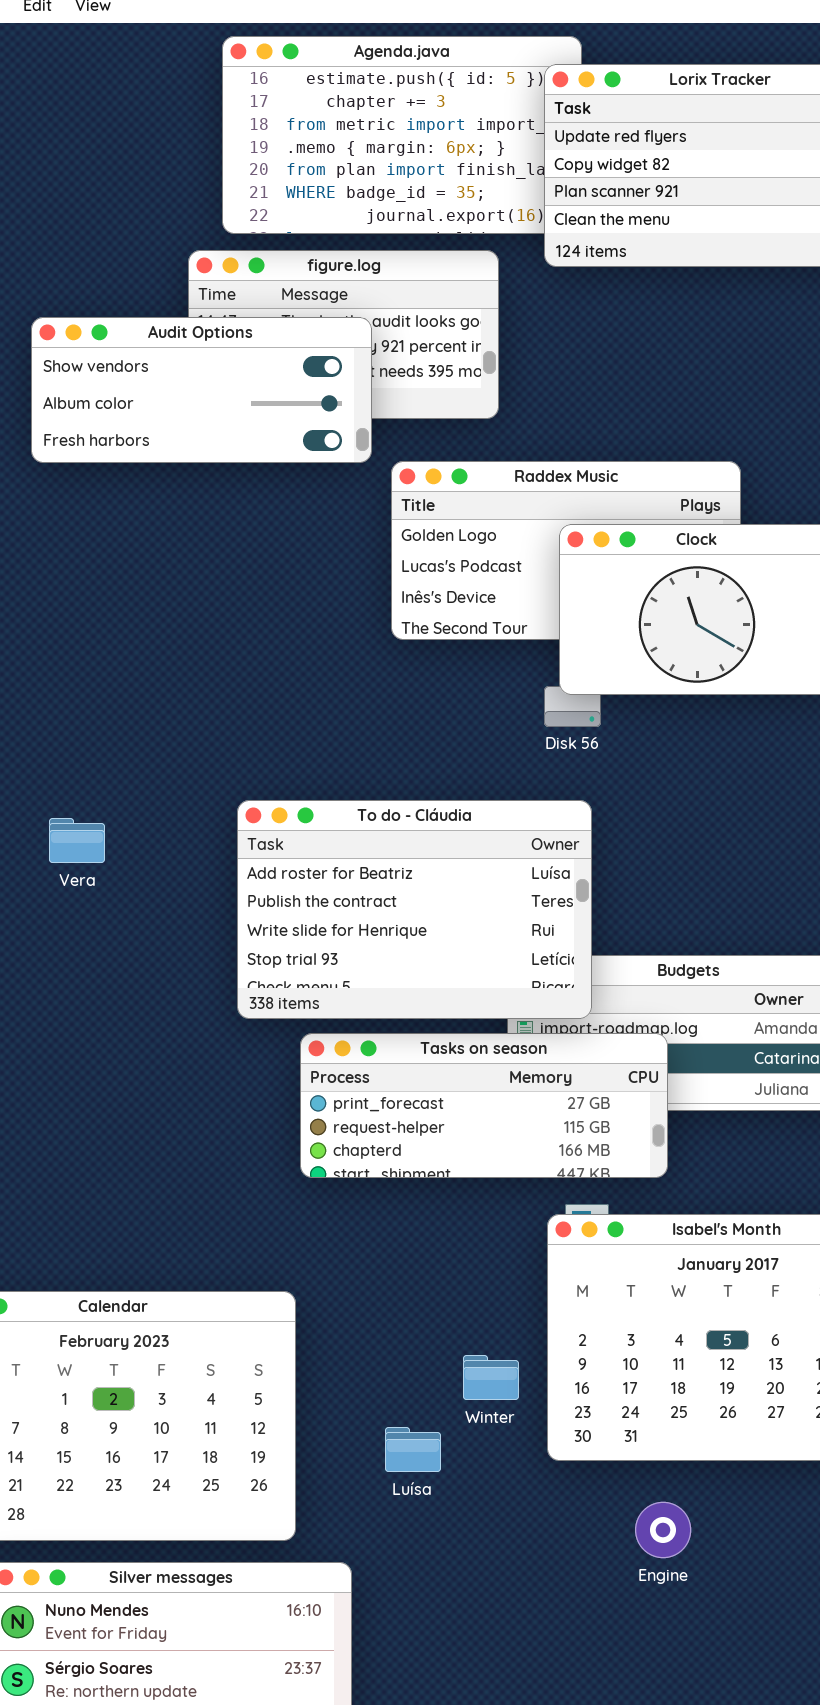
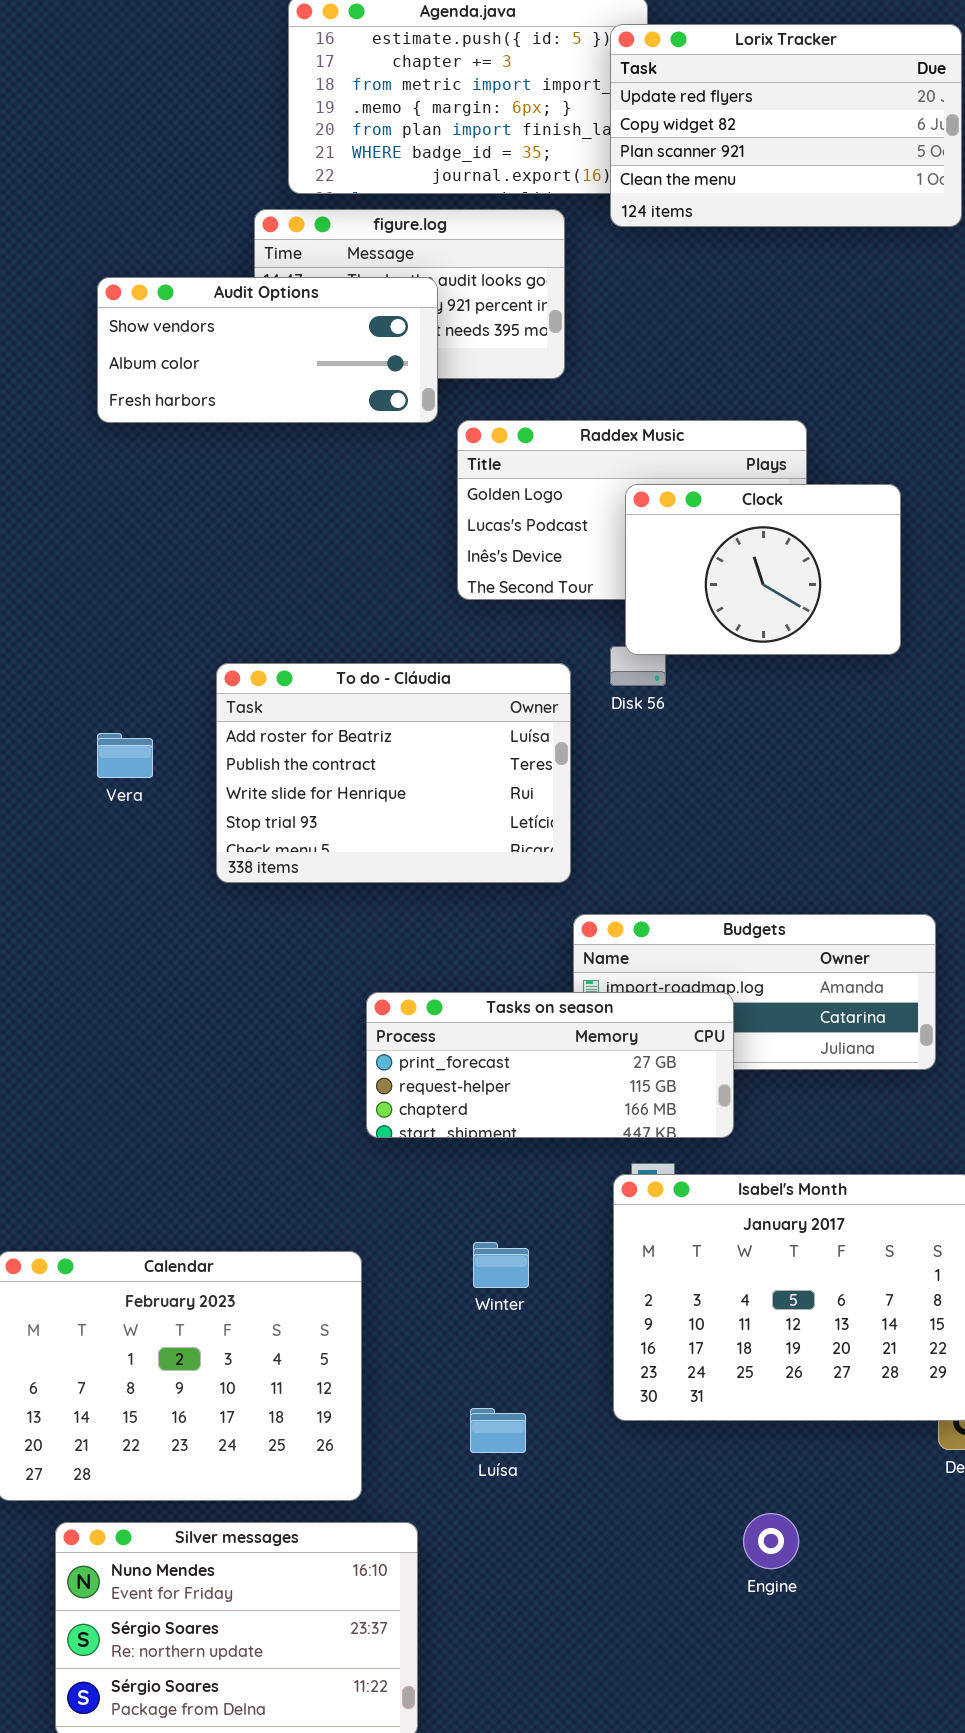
To do - Cláudia: [237,800,592,1019] -> [216,663,571,883], moved
Vera: [49,818,105,863] -> [97,733,153,778], moved
Winter: [463,1355,519,1400] -> [473,1242,529,1288], moved
Luísa: [385,1427,441,1472] -> [470,1408,526,1453], moved
Engine: [635,1502,691,1558] -> [743,1513,799,1569], moved

